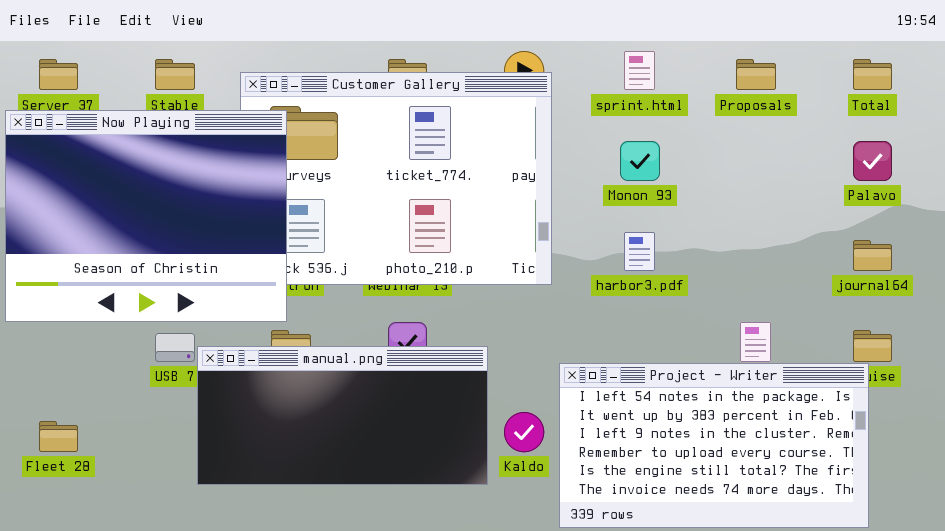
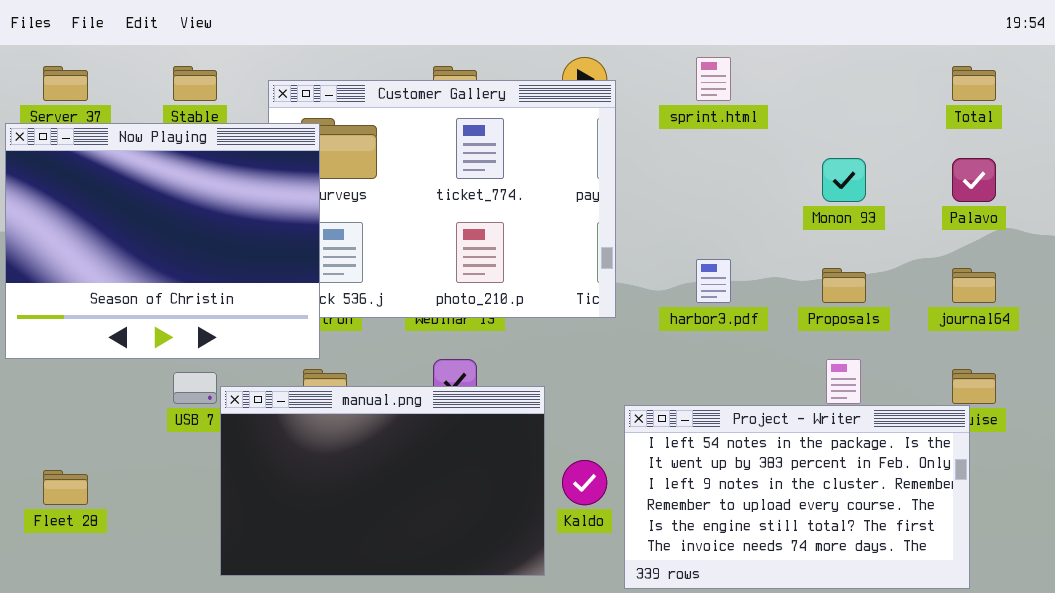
Proposals: [736,59,776,90] -> [822,268,866,303], moved
Monon 93: [620,141,660,181] -> [822,158,866,202], moved
manual.png: [197,346,488,485] -> [220,386,545,576], resized

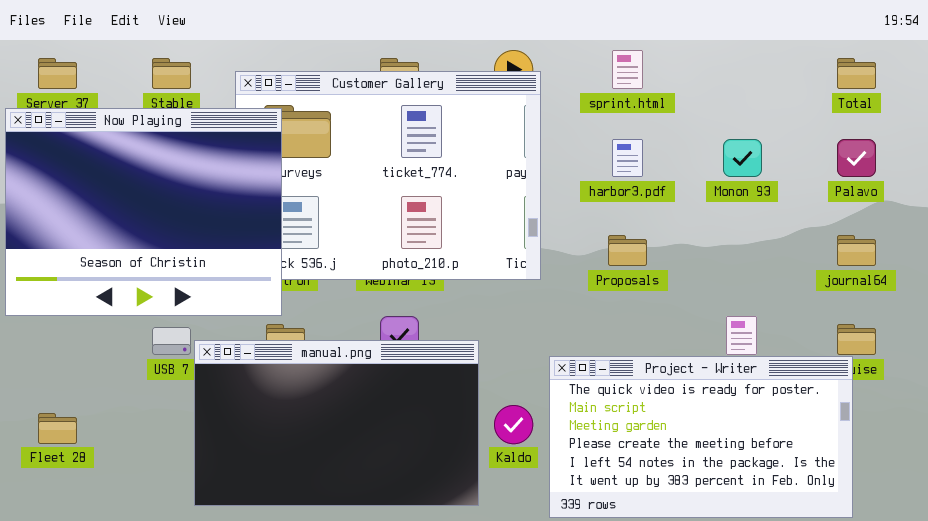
harbor3.pdf: [696,259,731,303] -> [612,139,643,177], moved
Proposals: [822,268,866,303] -> [608,235,647,266], moved
Project - Writer: [624,405,970,589] -> [549,356,853,518], scrolled up 4 rows

